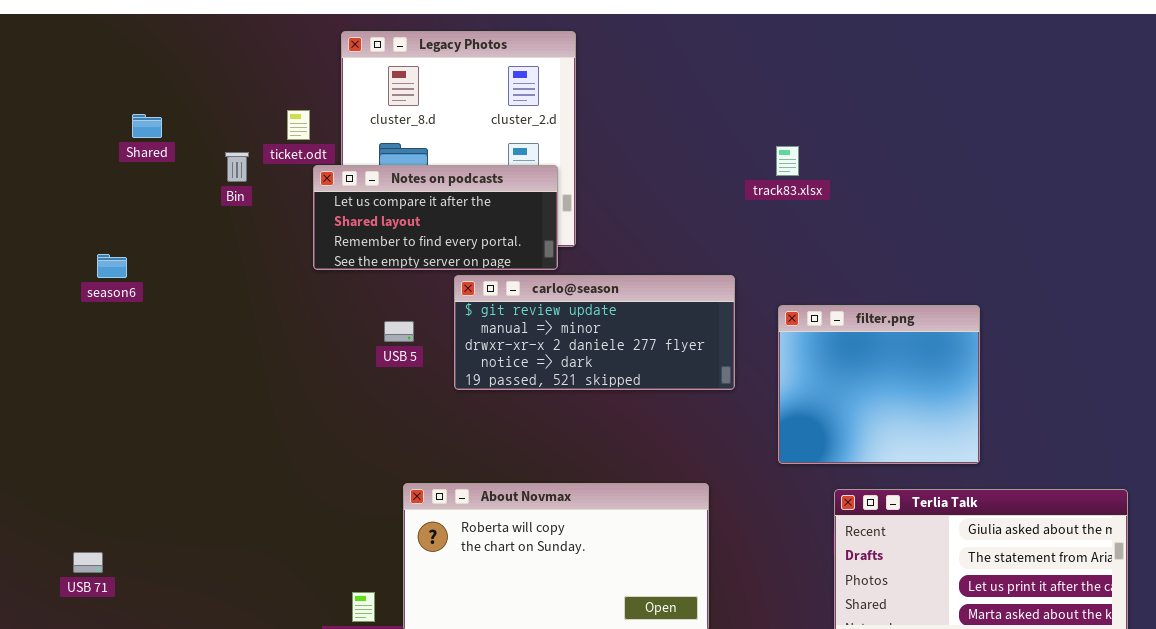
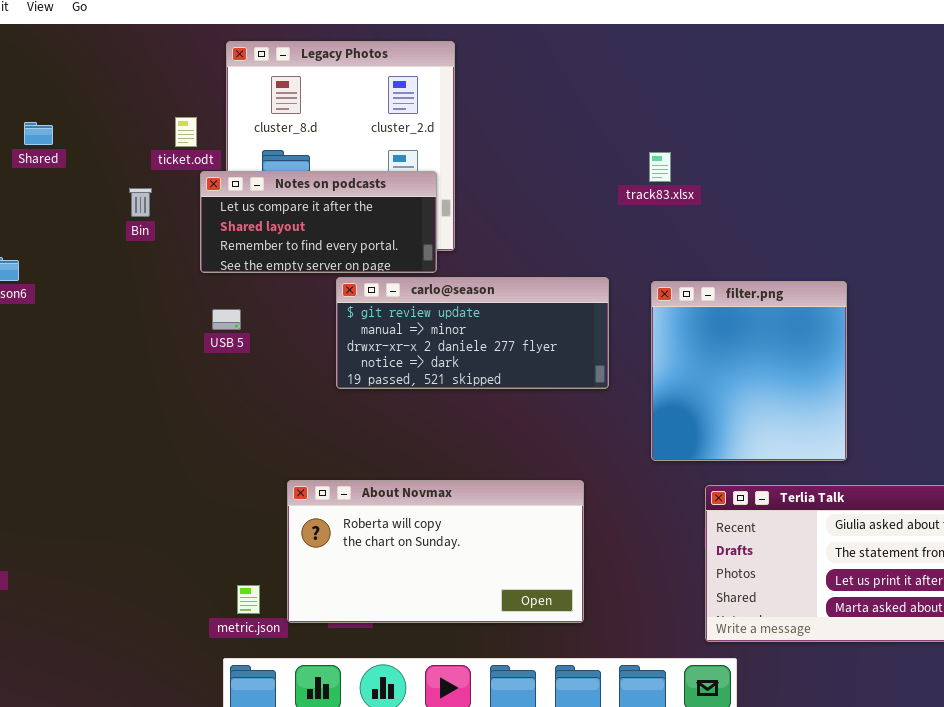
Bin: [225,152,249,182] -> [129,188,152,217], moved
filter.png: [778,305,980,464] -> [651,281,847,461], resized
USB 5: [384,321,414,342] -> [212,309,241,330], moved

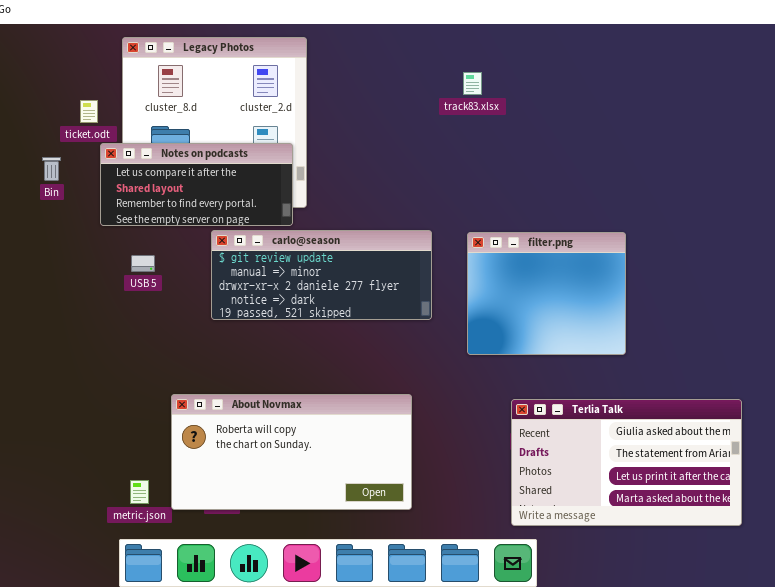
track83.xlsx: [649,152,671,182] -> [463,72,482,95], moved
filter.png: [651,281,847,461] -> [467,232,626,355], resized
USB 5: [212,309,241,330] -> [131,255,155,272], moved

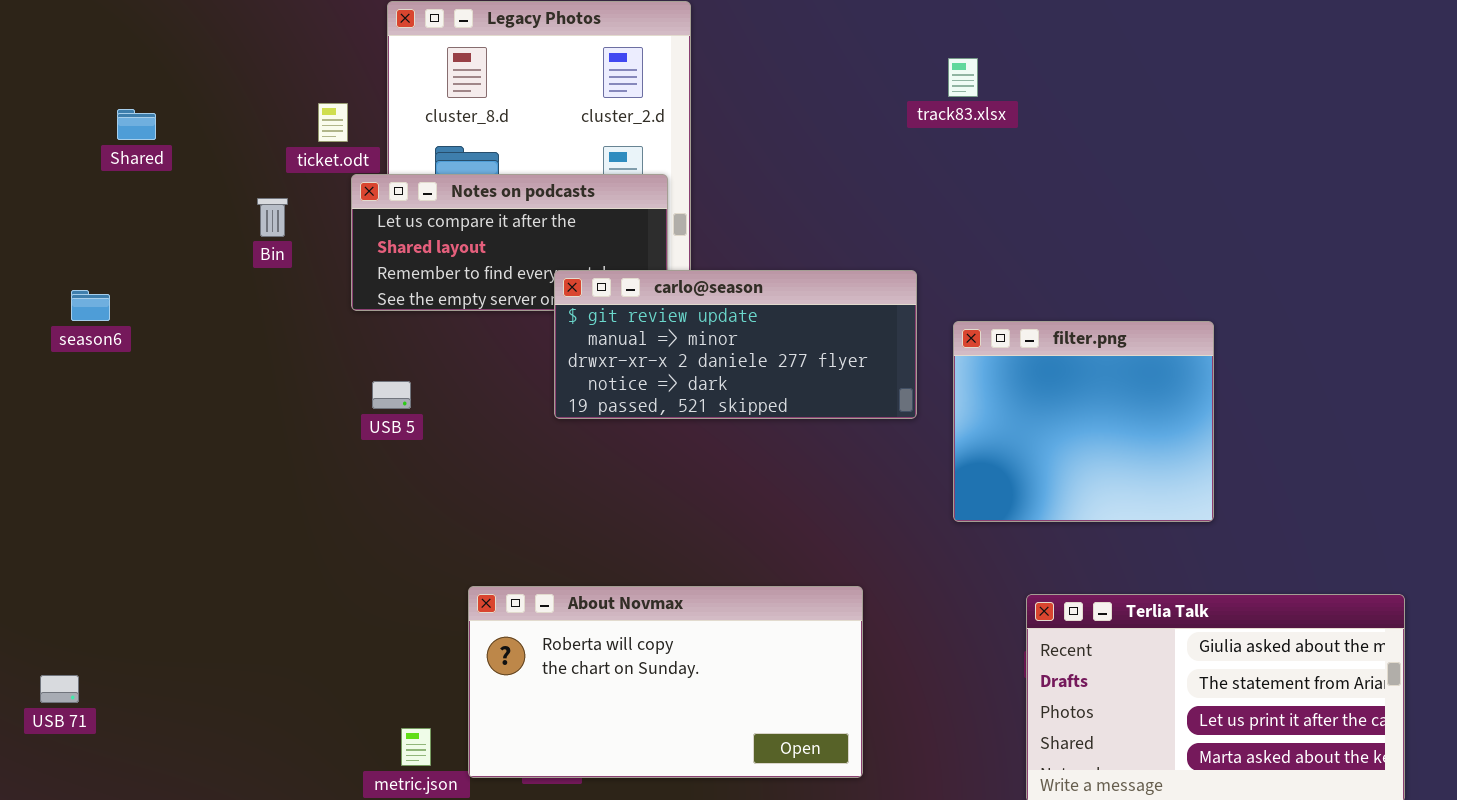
carlo@season: [211,230,432,320] -> [554,270,917,419], moved
USB 5: [131,255,155,272] -> [372,381,411,409], moved

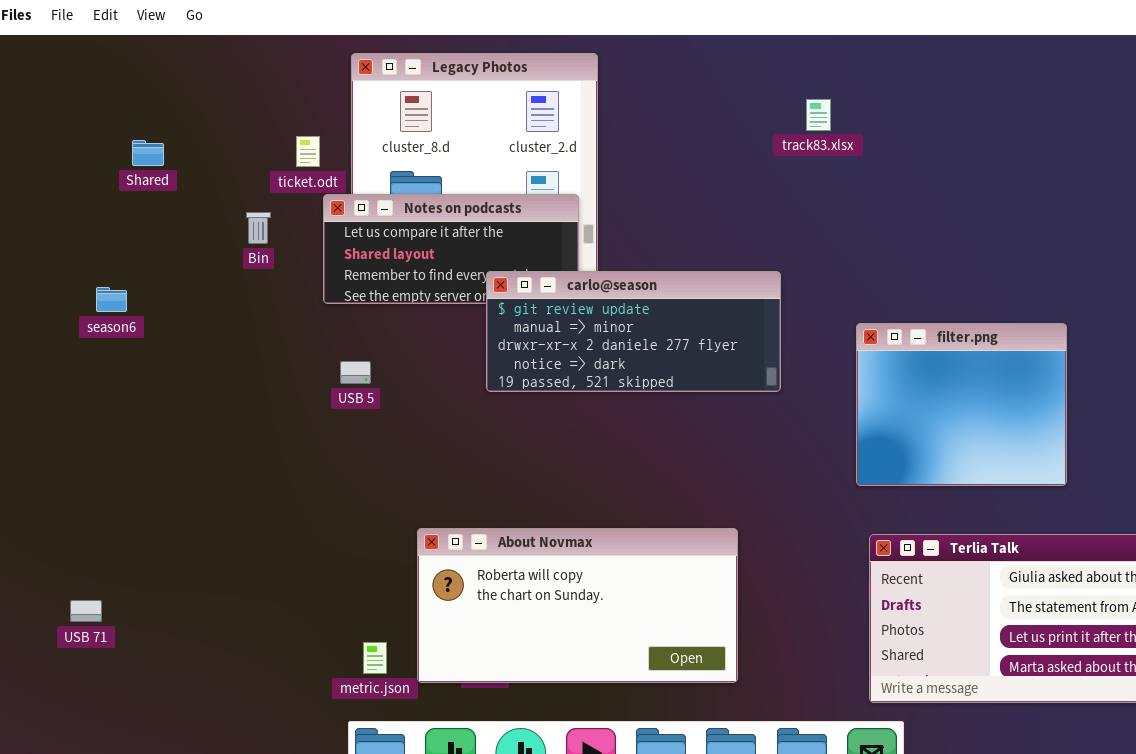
filter.png: [953,321,1214,522] -> [856,323,1067,486], moved

